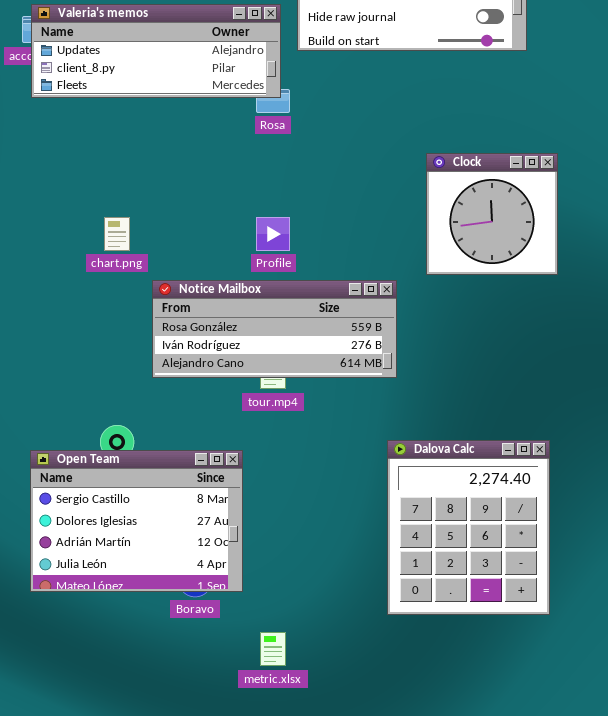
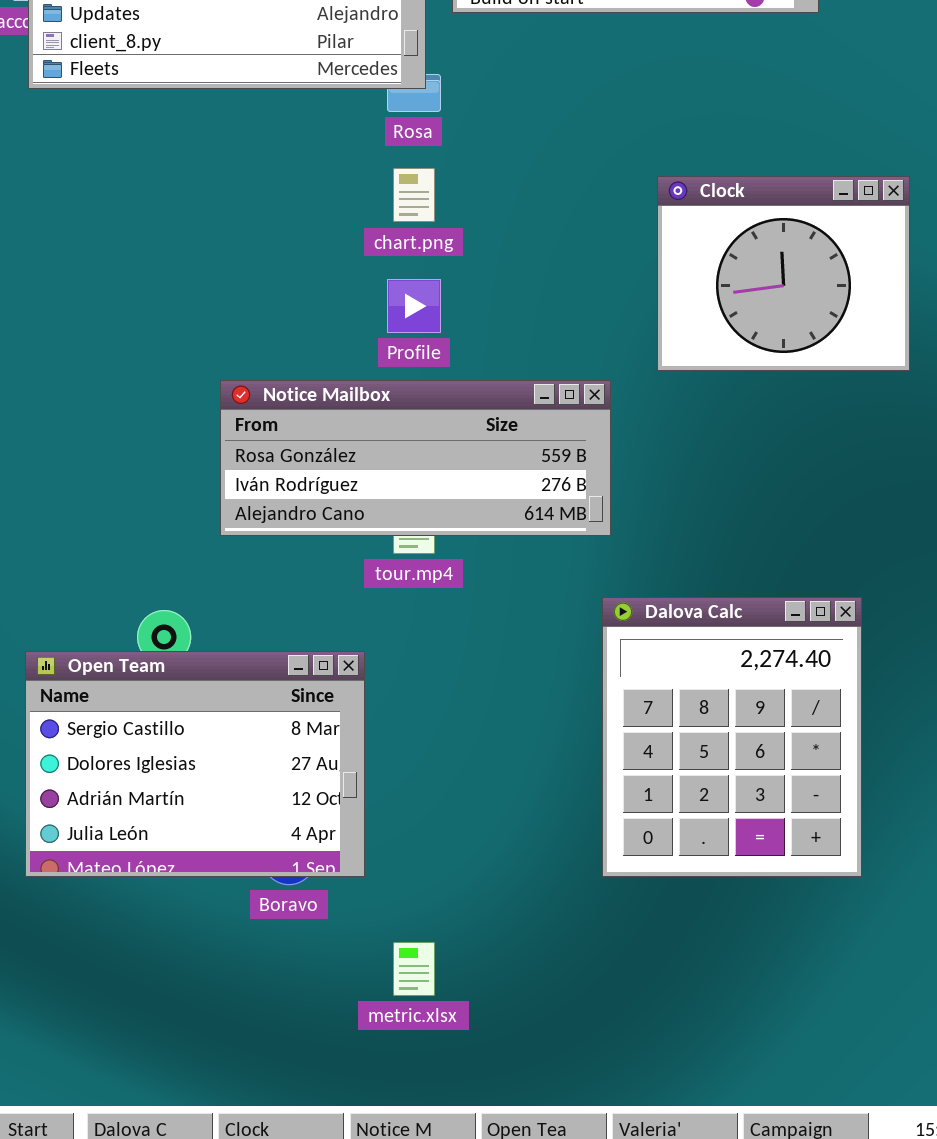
Clock: [426,153,558,275] -> [657,176,910,371], resized
chart.png: [104,217,130,251] -> [393,168,435,222], moved
Dalova Calc: [387,440,550,615] -> [602,597,862,877], moved

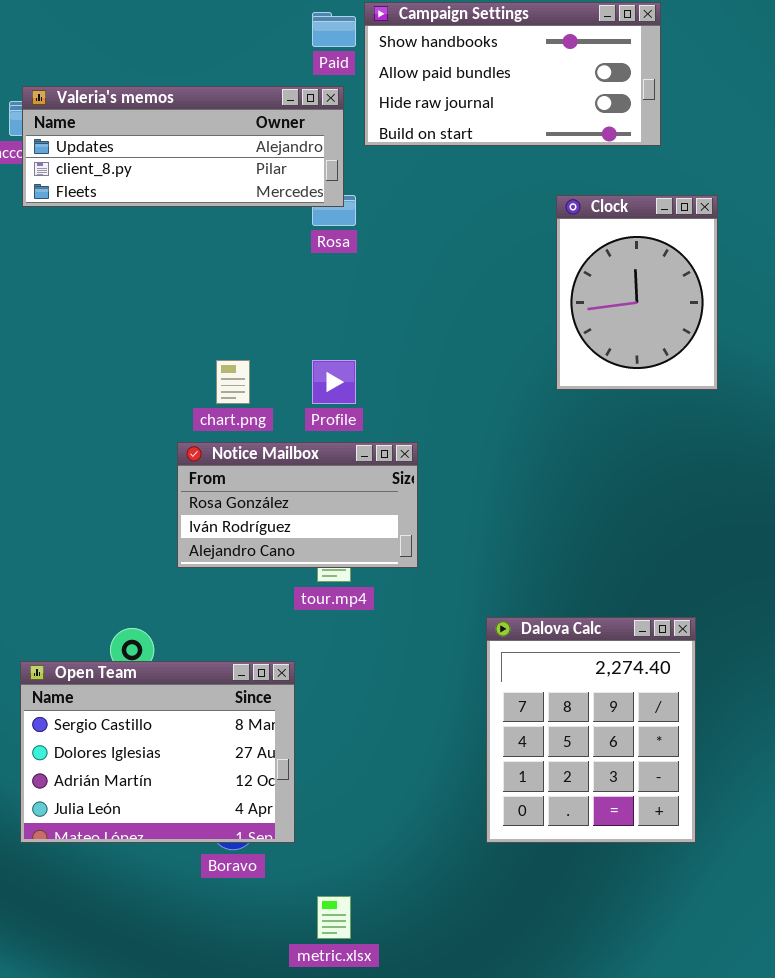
chart.png: [393,168,435,222] -> [216,360,250,404], moved
Clock: [657,176,910,371] -> [556,195,718,390], moved, resized
Notice Mailbox: [220,380,611,536] -> [177,442,418,568], resized

